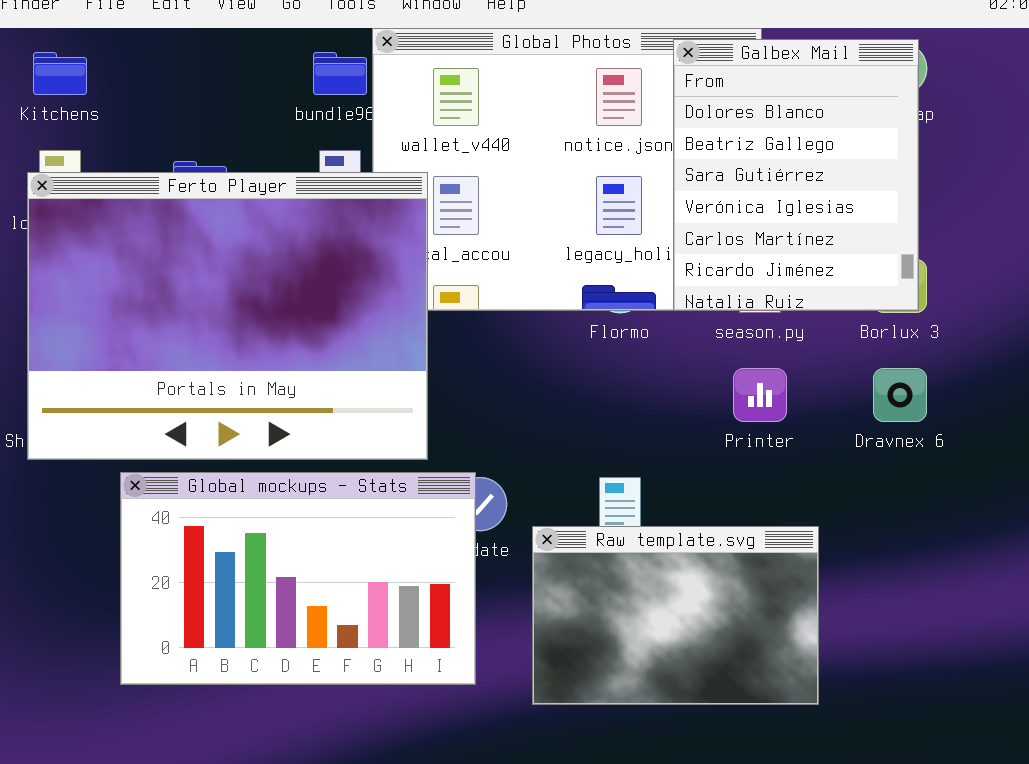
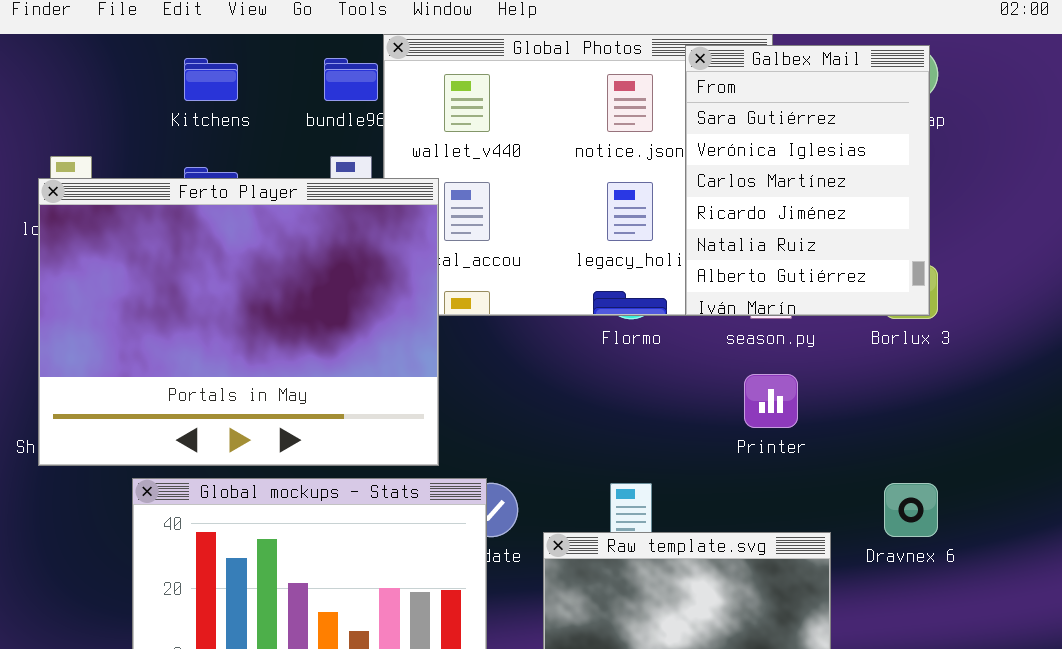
Galbex Mail: [673,39,919,311] -> [685,45,930,316], scrolled down 2 rows
Kitchens: [33,52,87,95] -> [184,58,238,101], moved
Dravnex 6: [873,368,927,422] -> [884,483,938,537], moved

